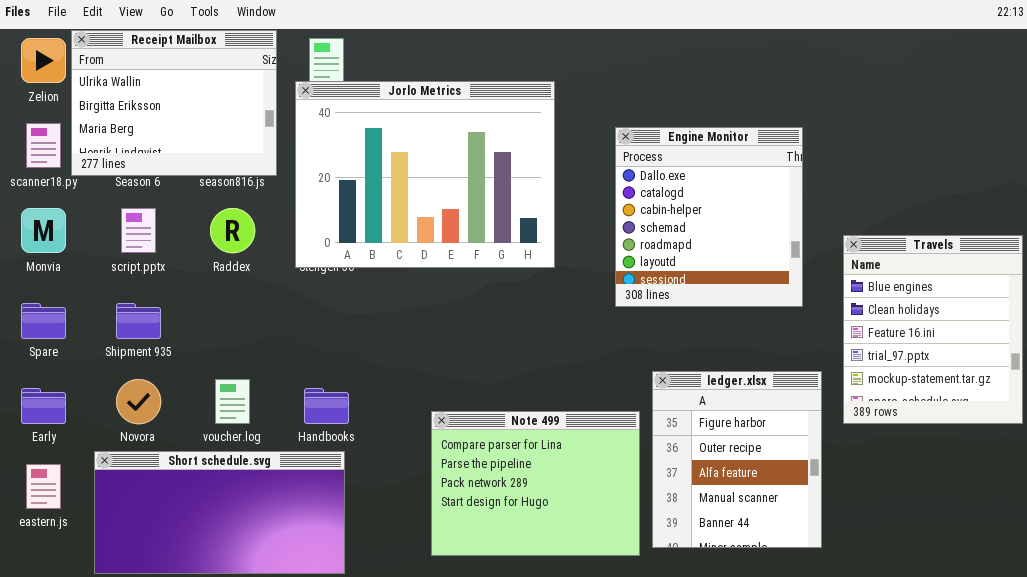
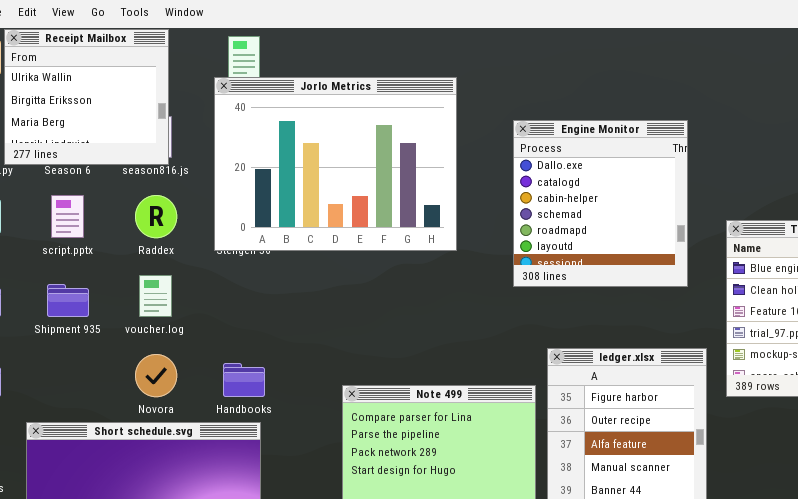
Receipt Mailbox: [71,30,277,176] -> [4,29,169,165], resized
Novora: [116,379,161,424] -> [135,354,177,397], moved
voucher.log: [215,379,250,424] -> [139,275,172,317], moved

